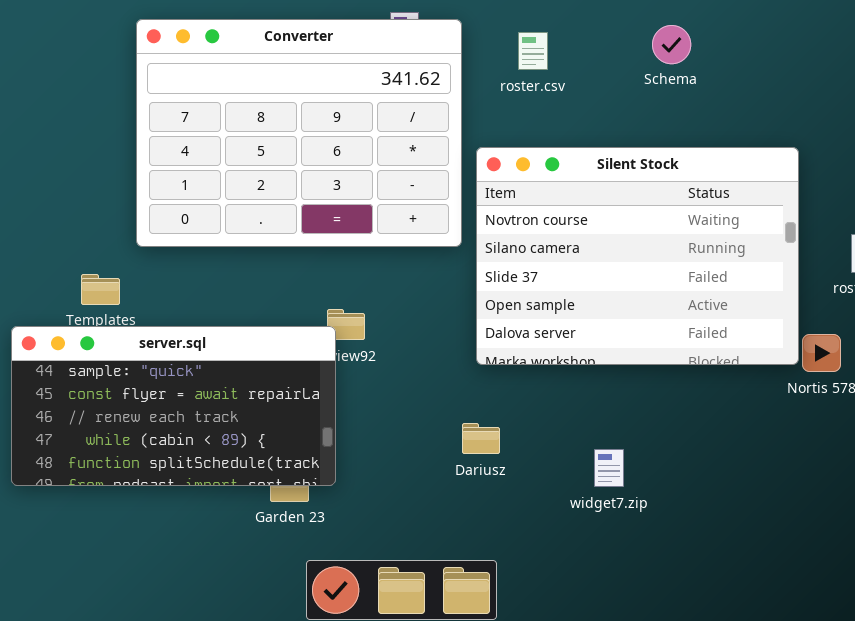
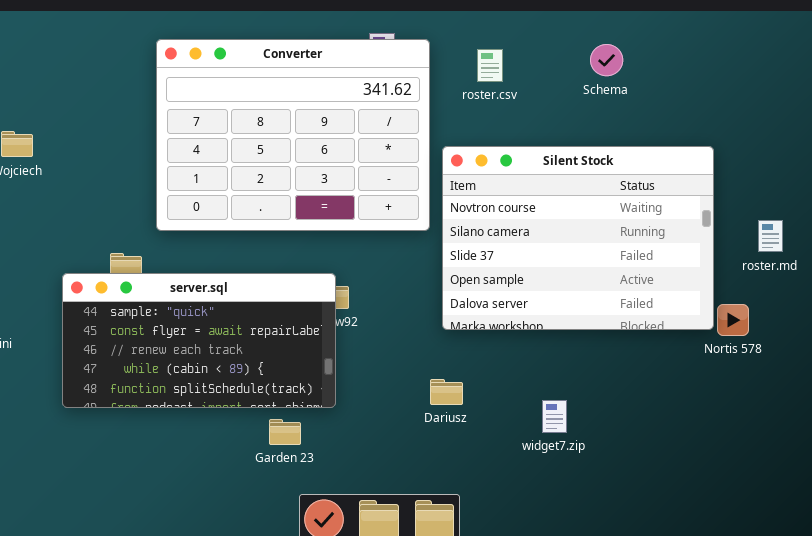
server.sql: [11,326,336,486] -> [62,273,336,408], moved

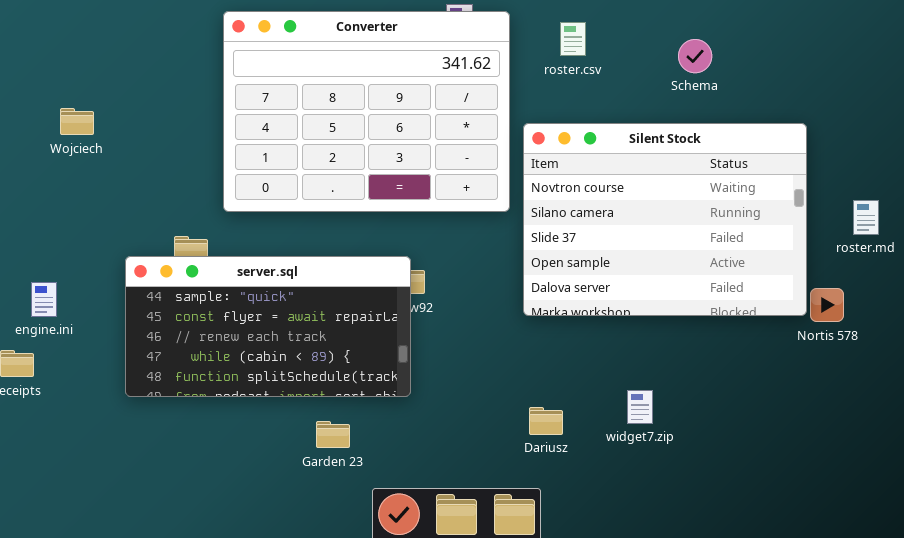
Schema: [590,44,623,76] -> [678,39,712,73], moved
Dariusz: [430,379,463,405] -> [529,407,563,435], moved
Garden 23: [269,419,301,445] -> [316,421,350,448], moved

